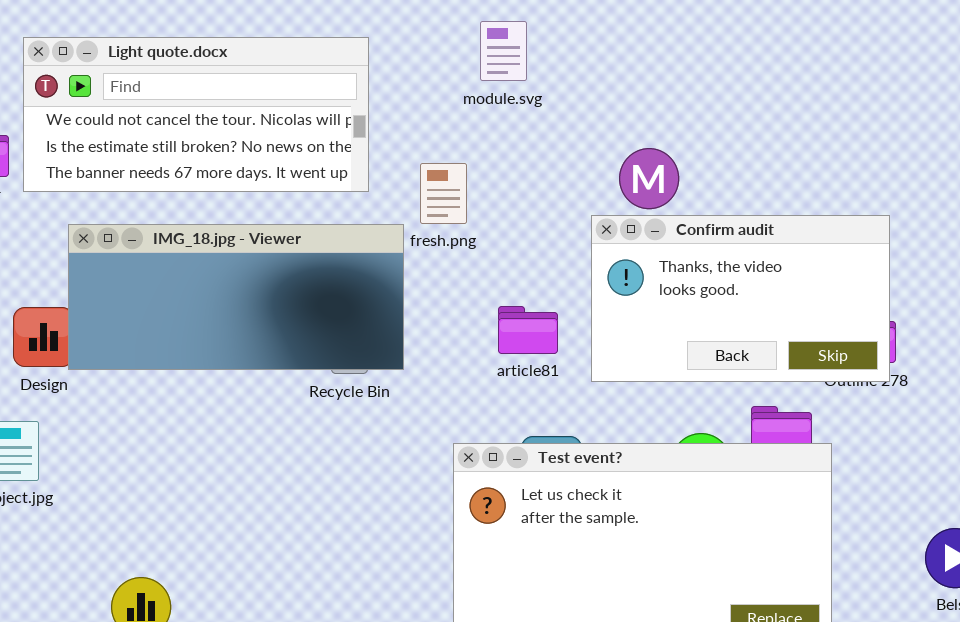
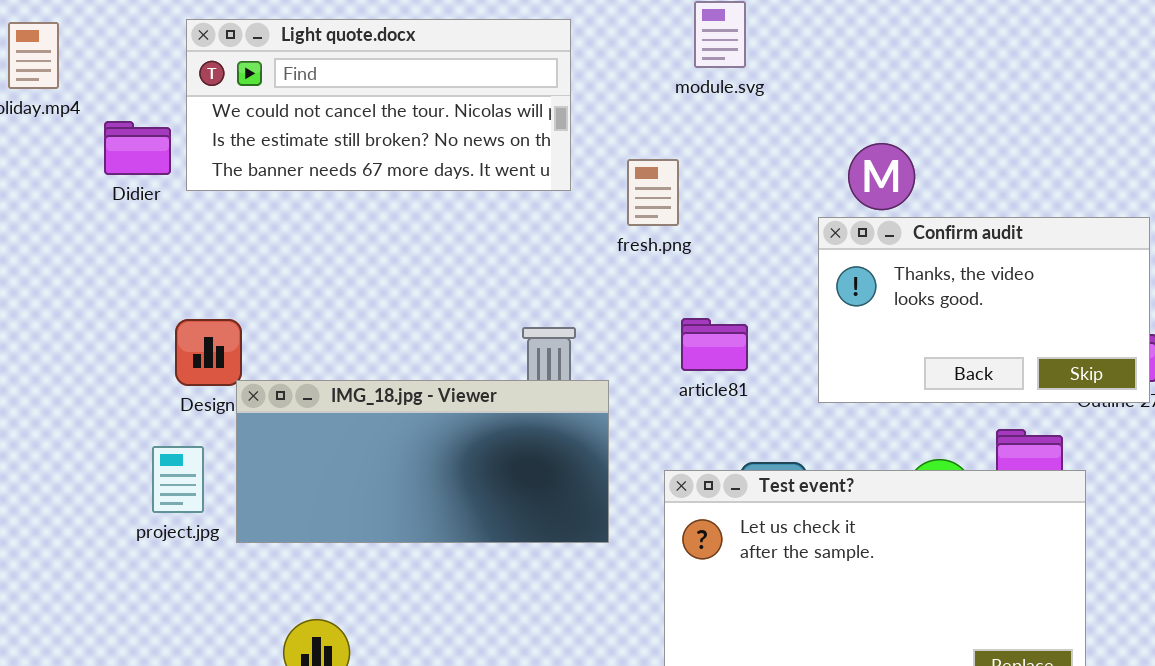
IMG_18.jpg - Viewer: [68,224,404,370] -> [236,380,609,543], moved
article81: [498,306,558,354] -> [681,318,748,371], moved

